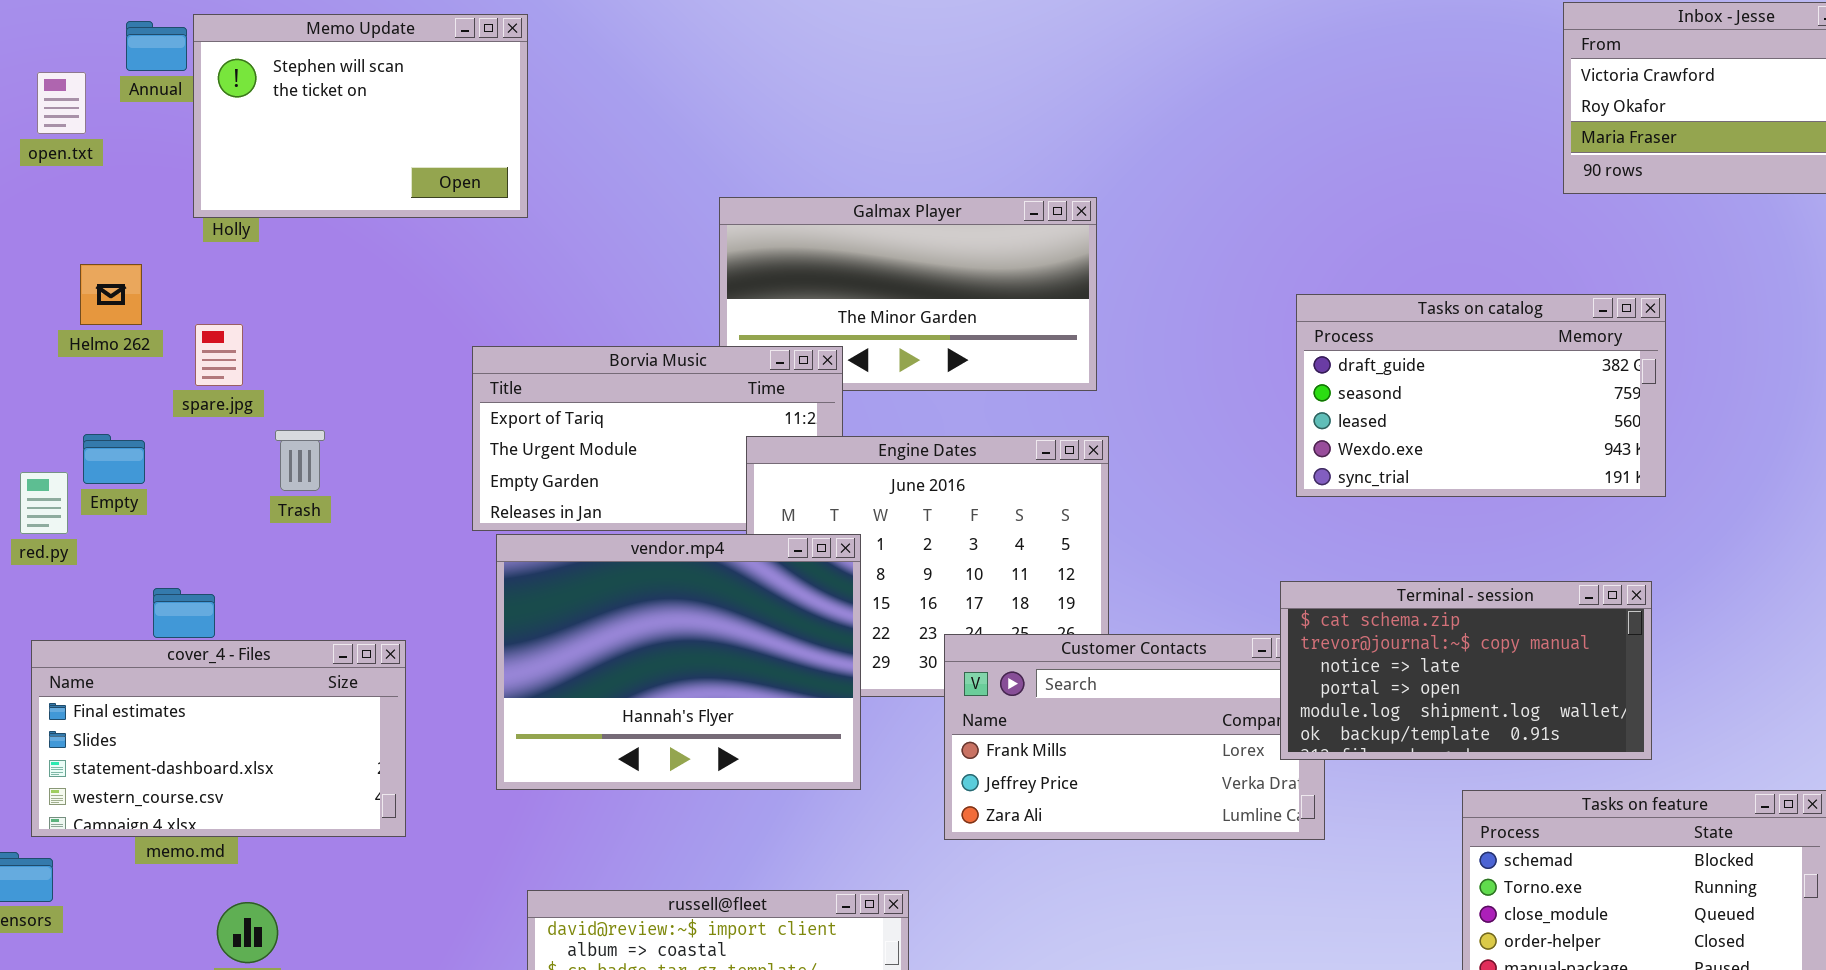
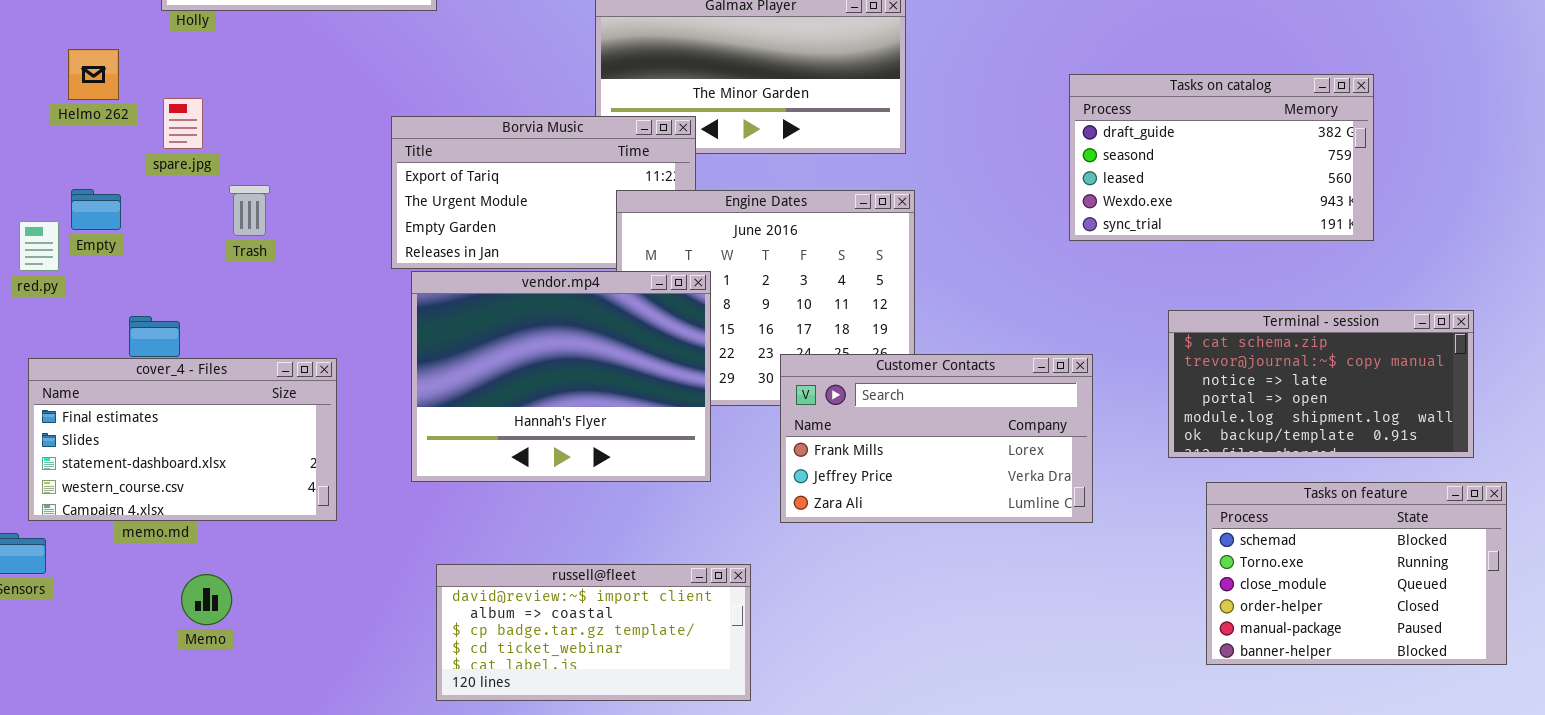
Terminal - session: [1280,581,1652,760] -> [1168,310,1474,458], moved

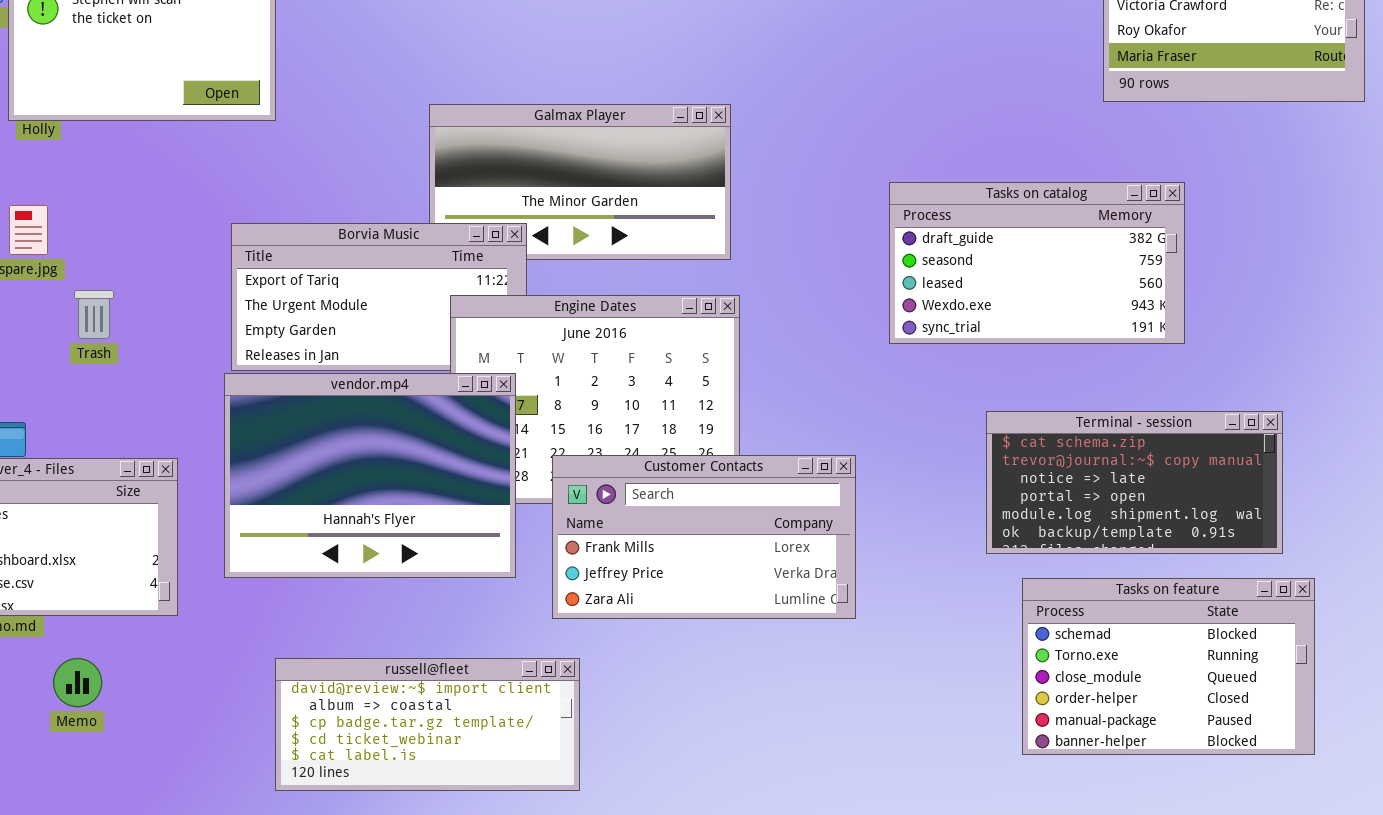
vendor.mp4: [411,271,711,482] -> [224,373,516,578], moved
Customer Contacts: [780,354,1093,523] -> [552,455,856,619], moved
Memo: [181,574,232,625] -> [53,658,102,707], moved

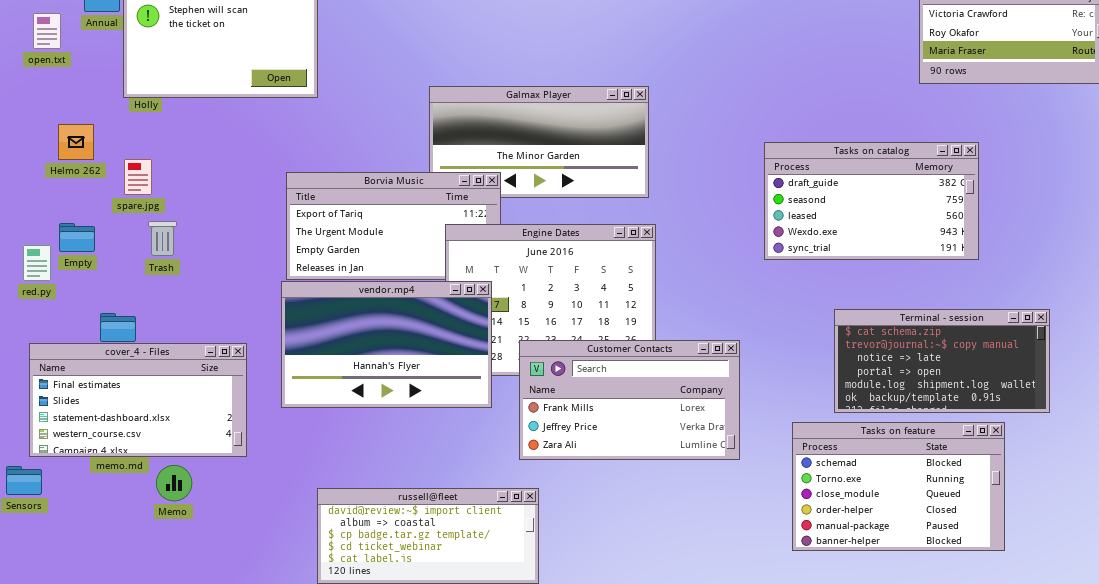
Trash: [74,290,114,339] -> [148,221,177,256], moved
vendor.mp4: [224,373,516,578] -> [281,281,492,408], resized
Tasks on feature: [1022,578,1315,755] -> [792,422,1005,551], moved
Memo: [53,658,102,707] -> [156,465,192,501], moved

